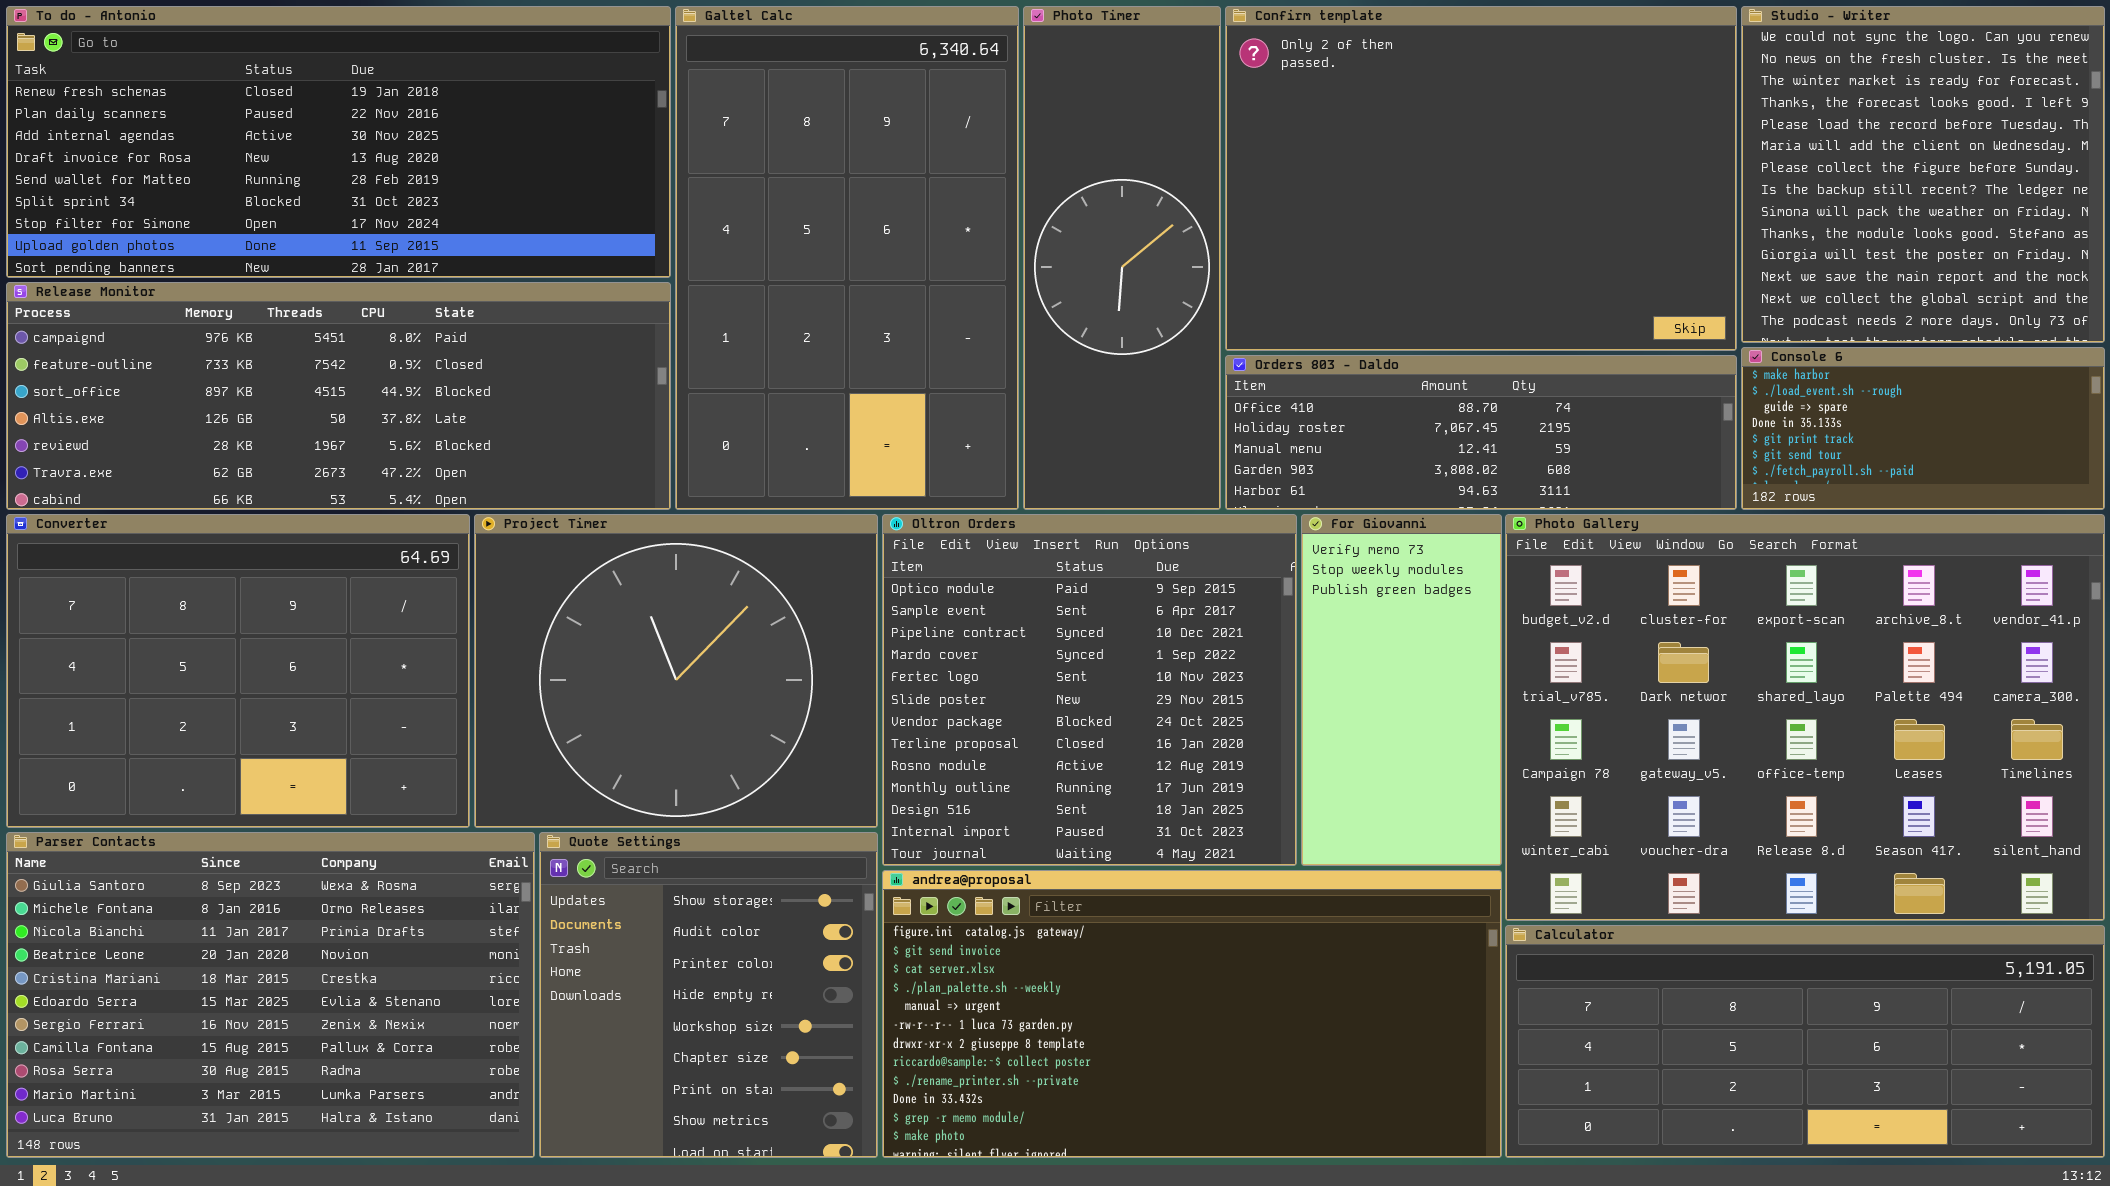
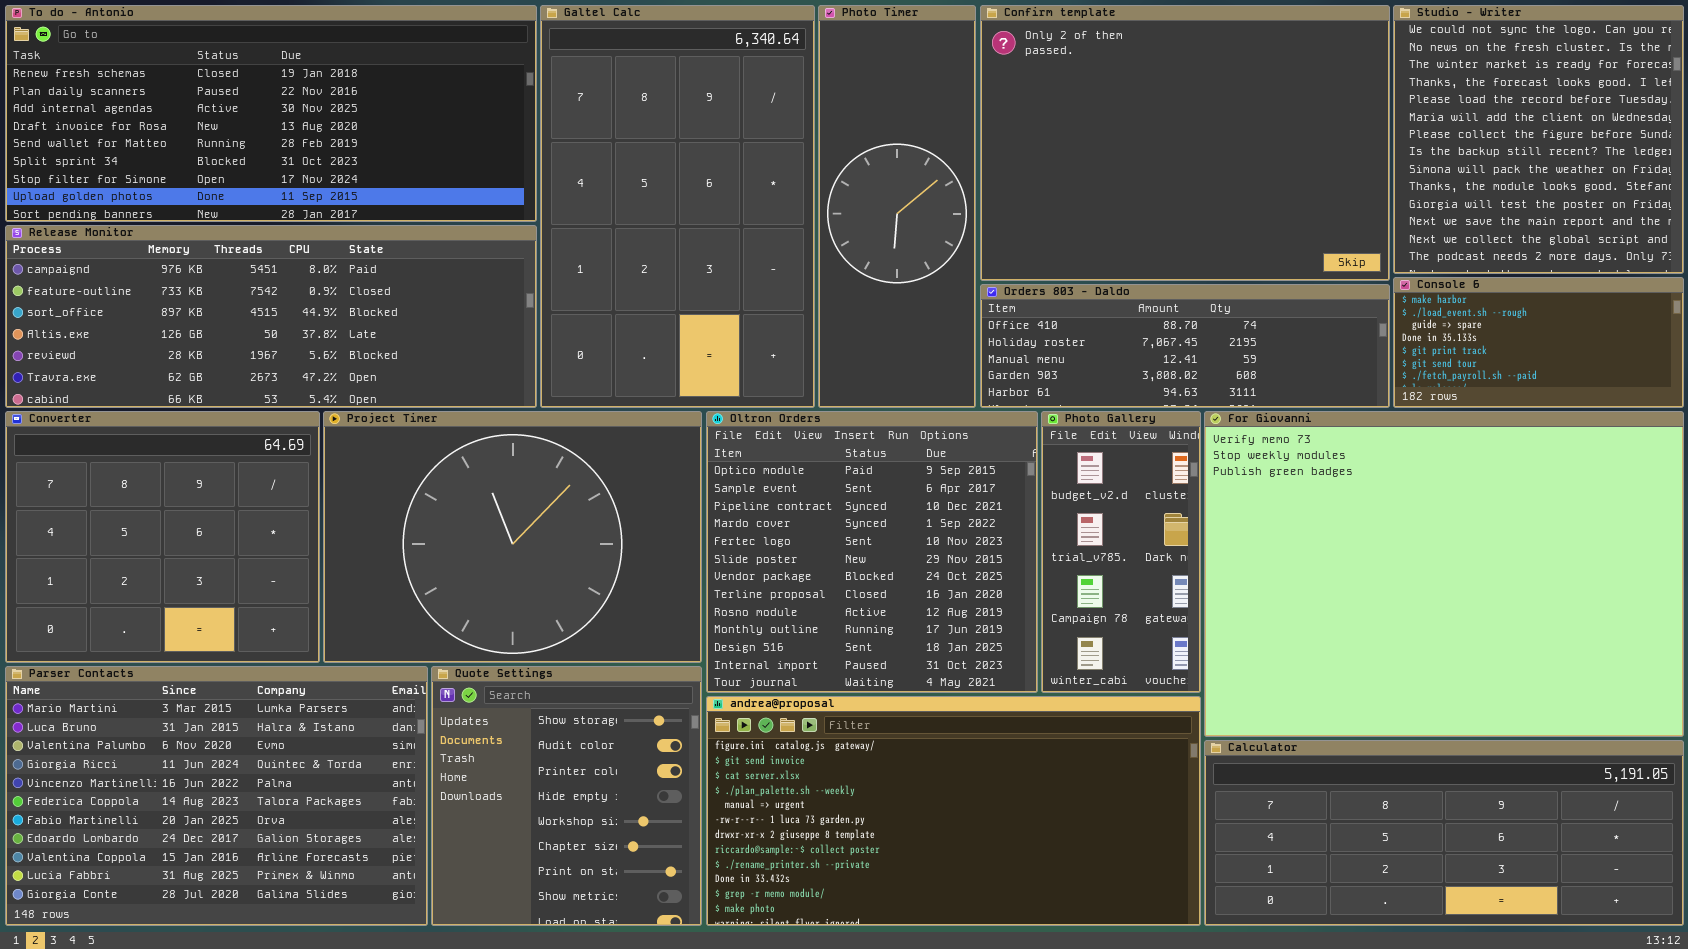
Converter: [6,514,470,828] -> [5,411,320,663], resized
Project Timer: [474,514,878,828] -> [323,411,702,663], resized
For Giovanni: [1301,514,1502,866] -> [1204,411,1684,737], moved, resized
Photo Gallery: [1505,514,2105,921] -> [1041,411,1201,693], moved, resized
Parser Contacts: [6,832,535,1158] -> [5,666,428,926], scrolled down 9 rows

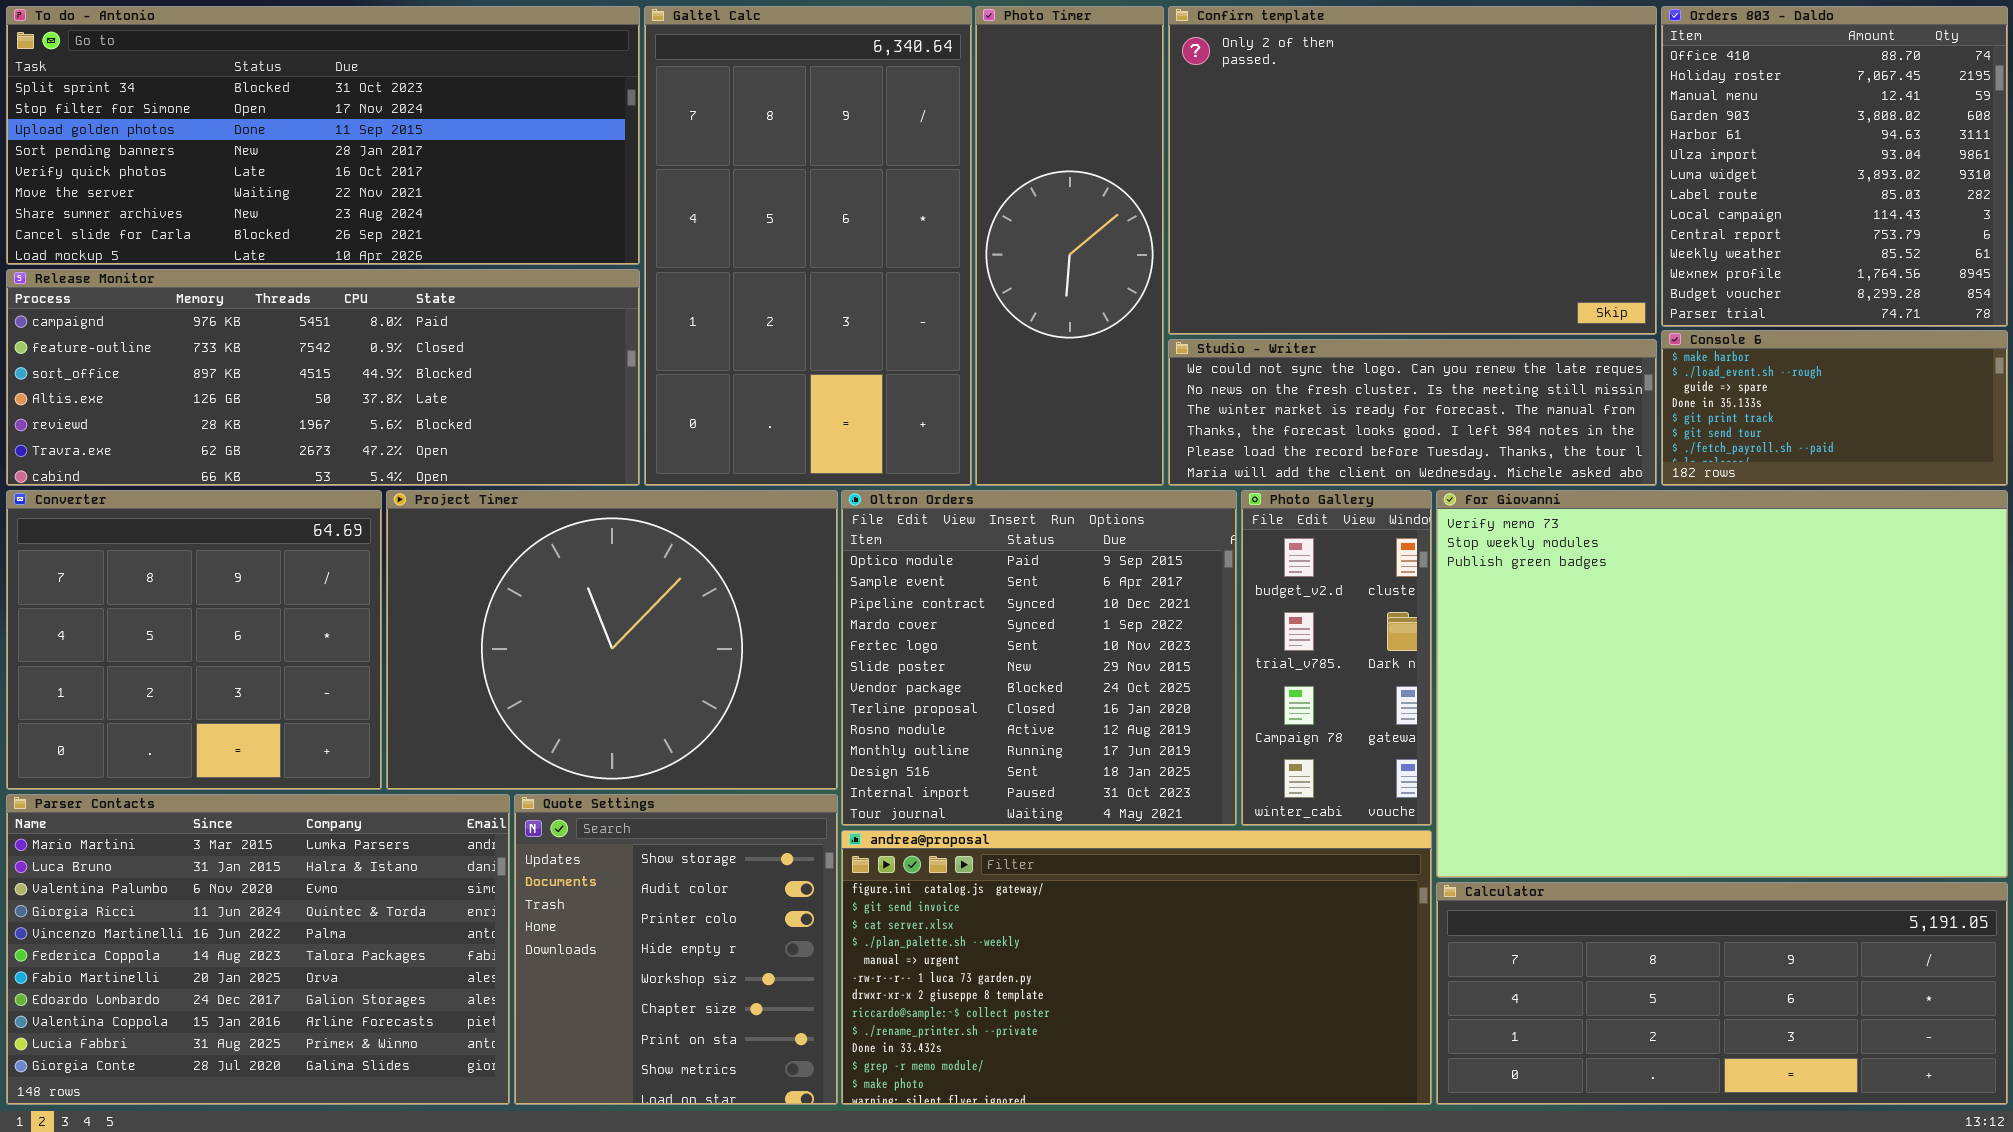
To do - Antonio: [5,5,537,222] -> [6,6,640,265], scrolled down 5 rows
Studio - Writer: [1393,5,1684,274] -> [1168,339,1657,486], moved, resized
Orders 803 - Daldo: [980,284,1390,408] -> [1661,6,2008,327], moved, resized

